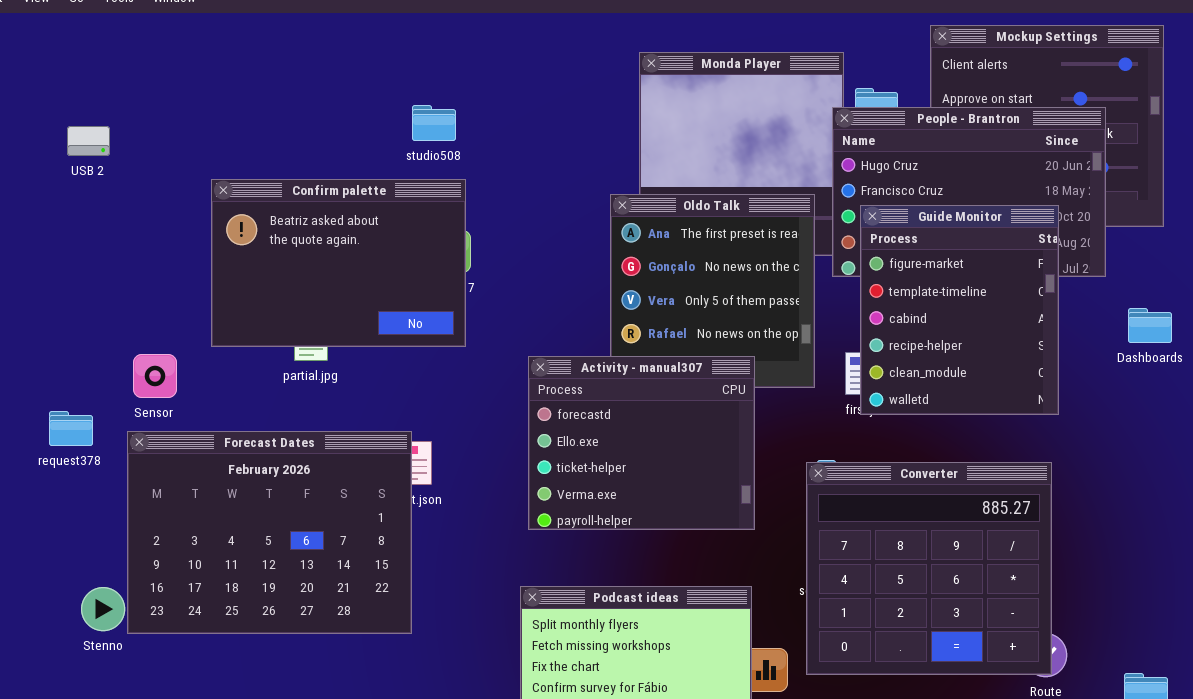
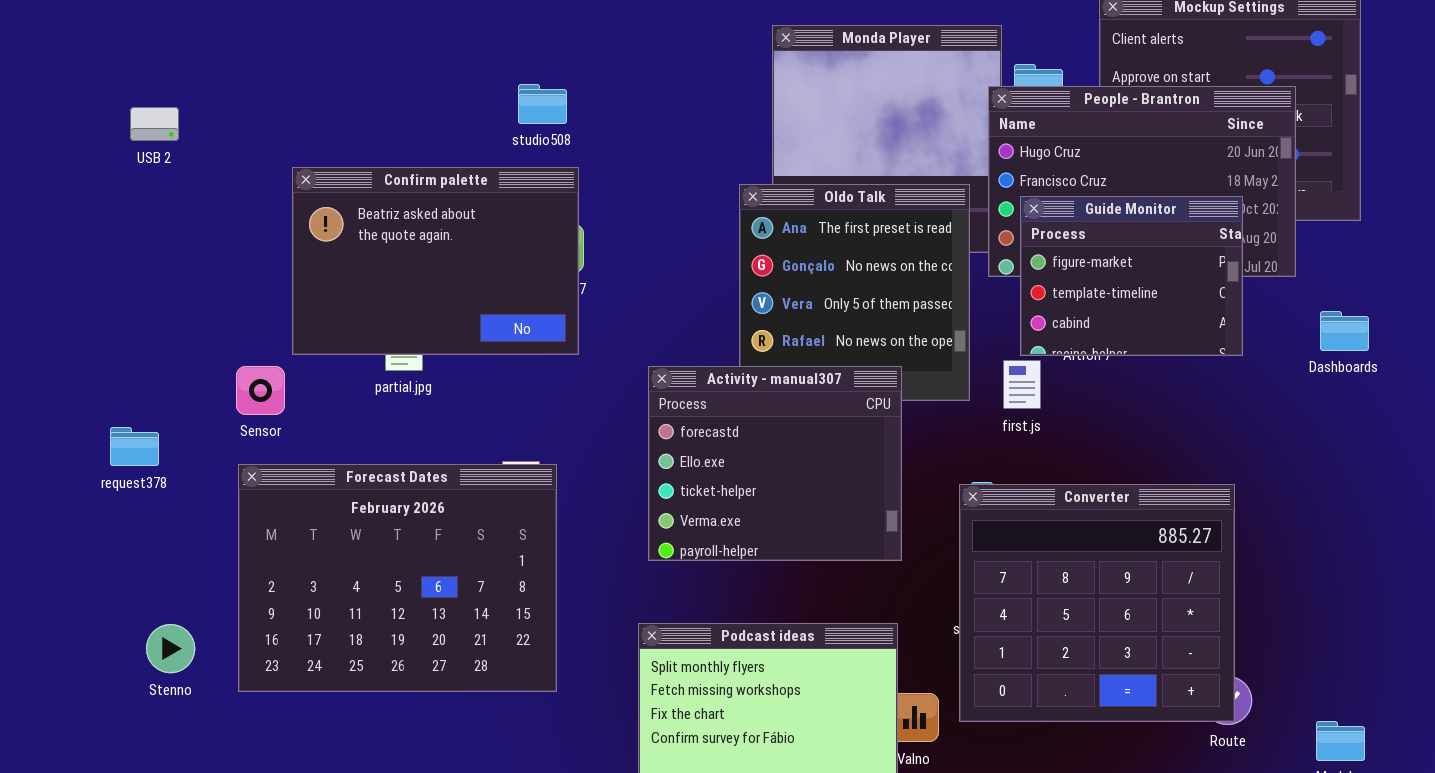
Guide Monitor: [860,205,1059,415] -> [1020,196,1243,356], resized
Sensor: [133,354,177,398] -> [236,366,285,415], moved
Forecast Dates: [127,431,412,634] -> [238,464,557,692], moved

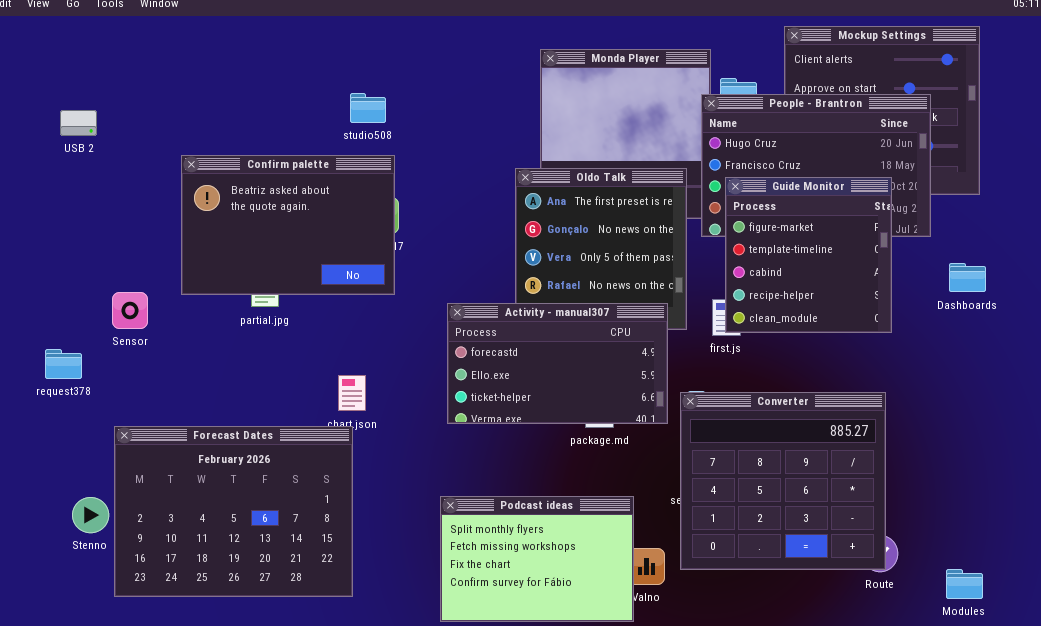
Guide Monitor: [1020,196,1243,356] -> [725,177,892,333], resized
Sensor: [236,366,285,415] -> [112,292,148,329], moved
Activity - manual307: [648,366,902,561] -> [447,303,668,424], resized
Forecast Dates: [238,464,557,692] -> [114,426,353,597], moved

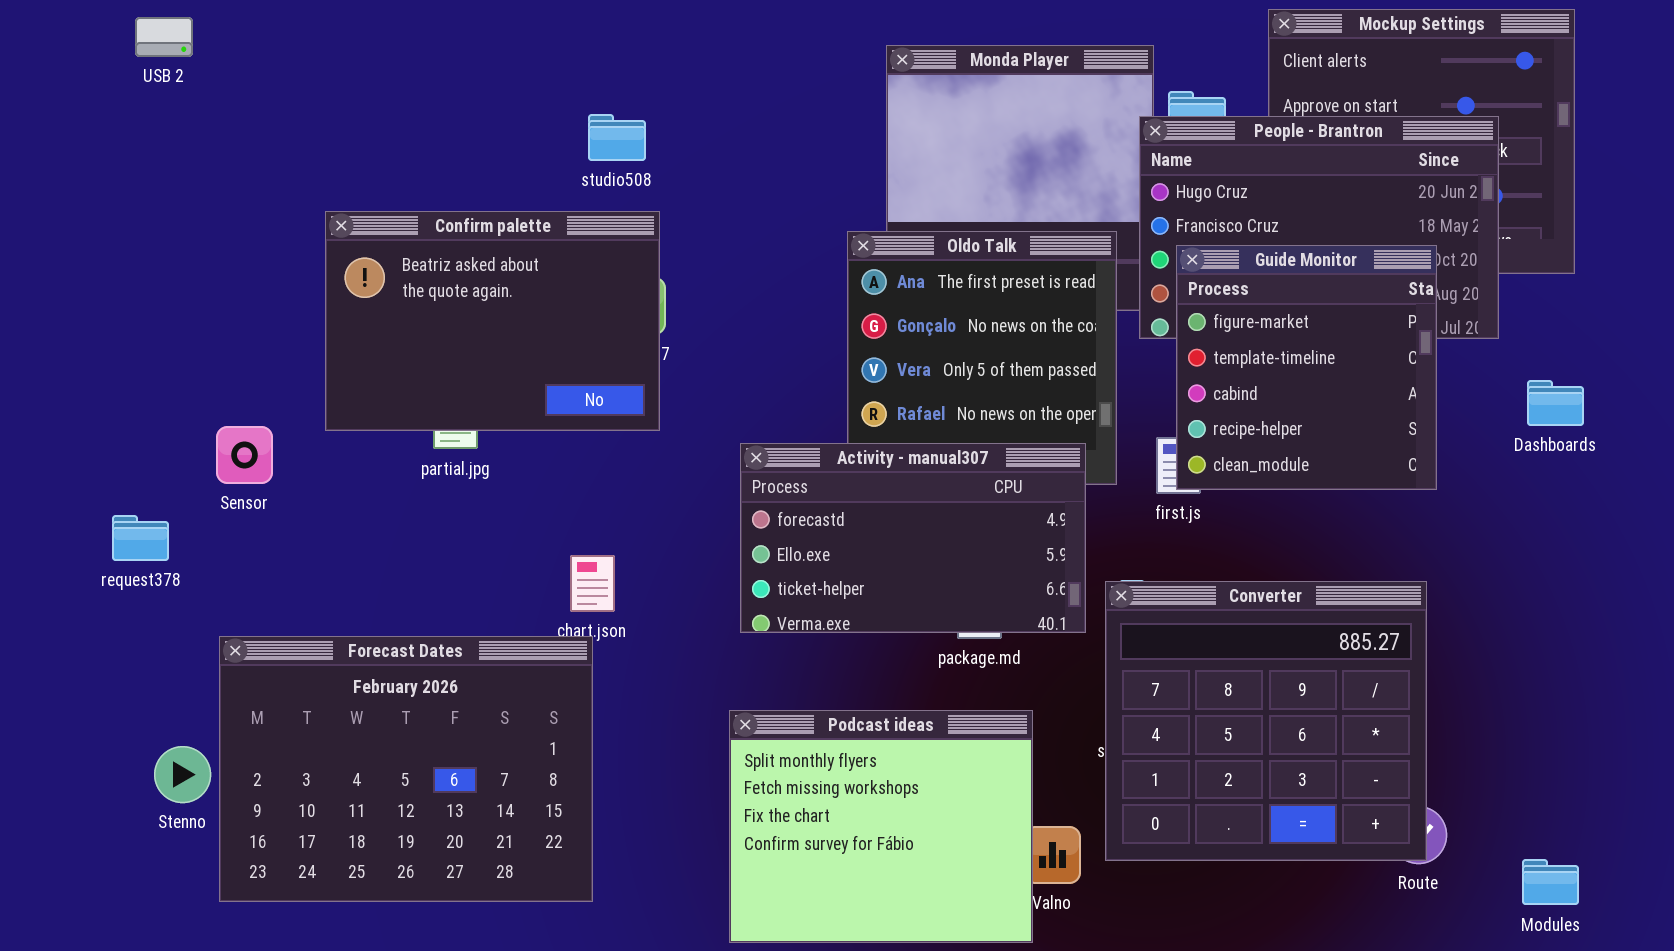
USB 2: [60,110,97,136] -> [135,17,193,57], moved
Podcast ideas: [440,496,634,622] -> [729,710,1033,943], resized

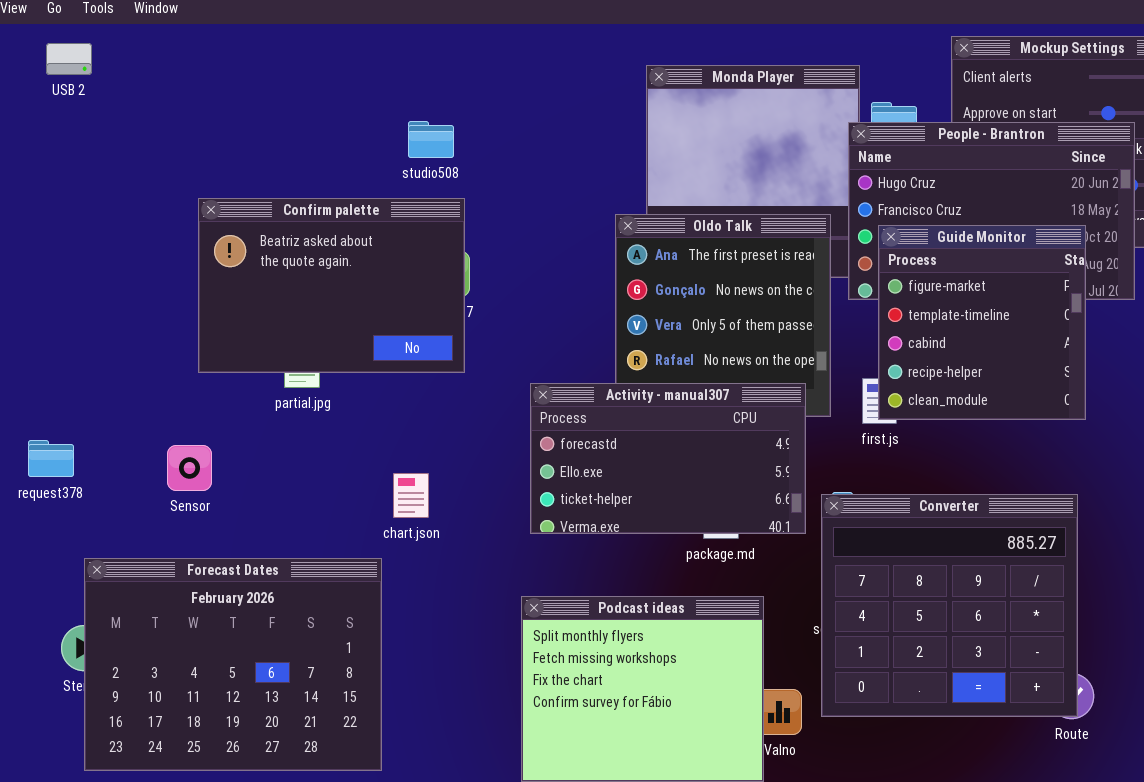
Sensor: [216,426,273,484] -> [167,445,212,491], moved
Forecast Dates: [219,636,593,902] -> [84,558,382,771], moved

